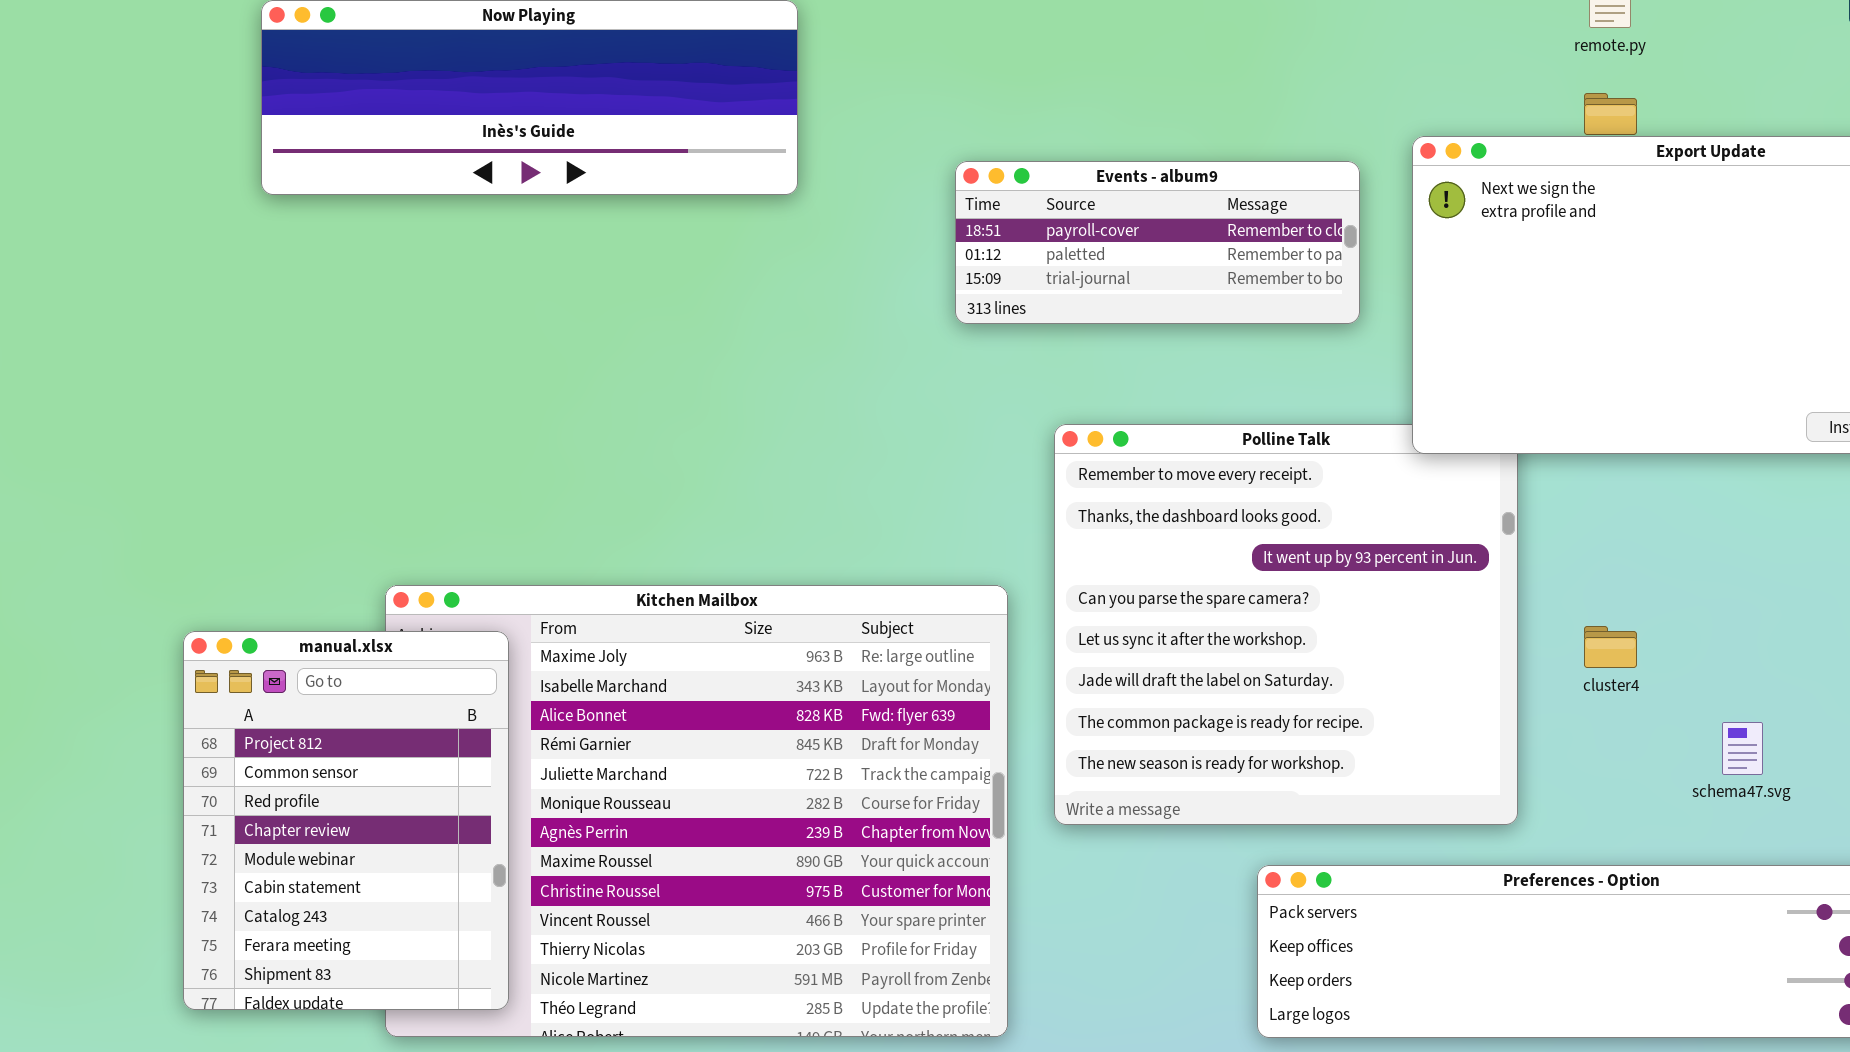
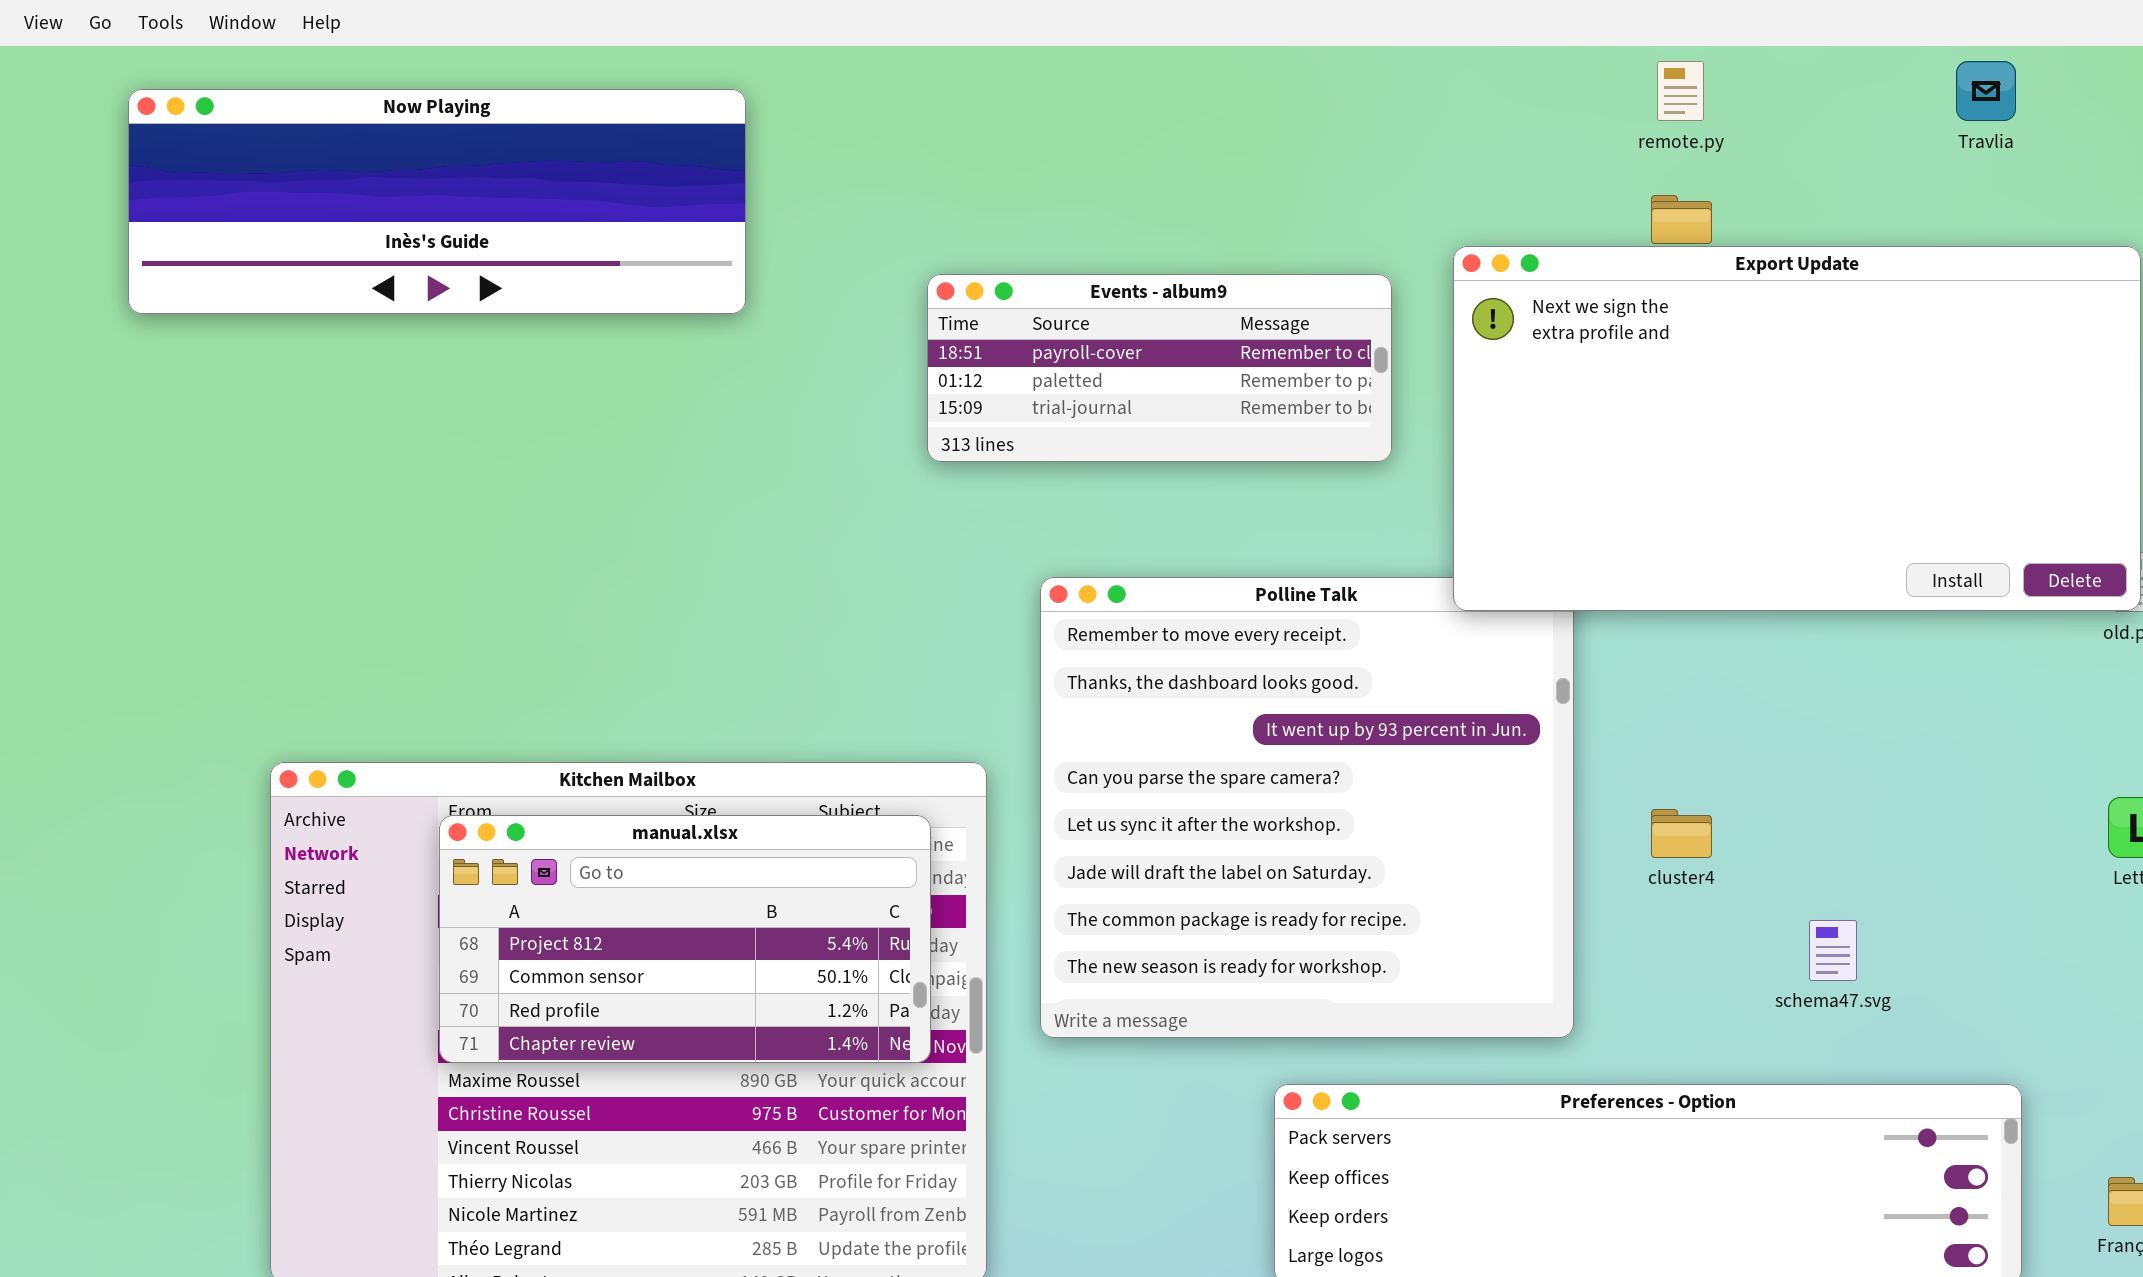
manual.xlsx: [183,631,509,1010] -> [439,815,931,1063], moved, resized

